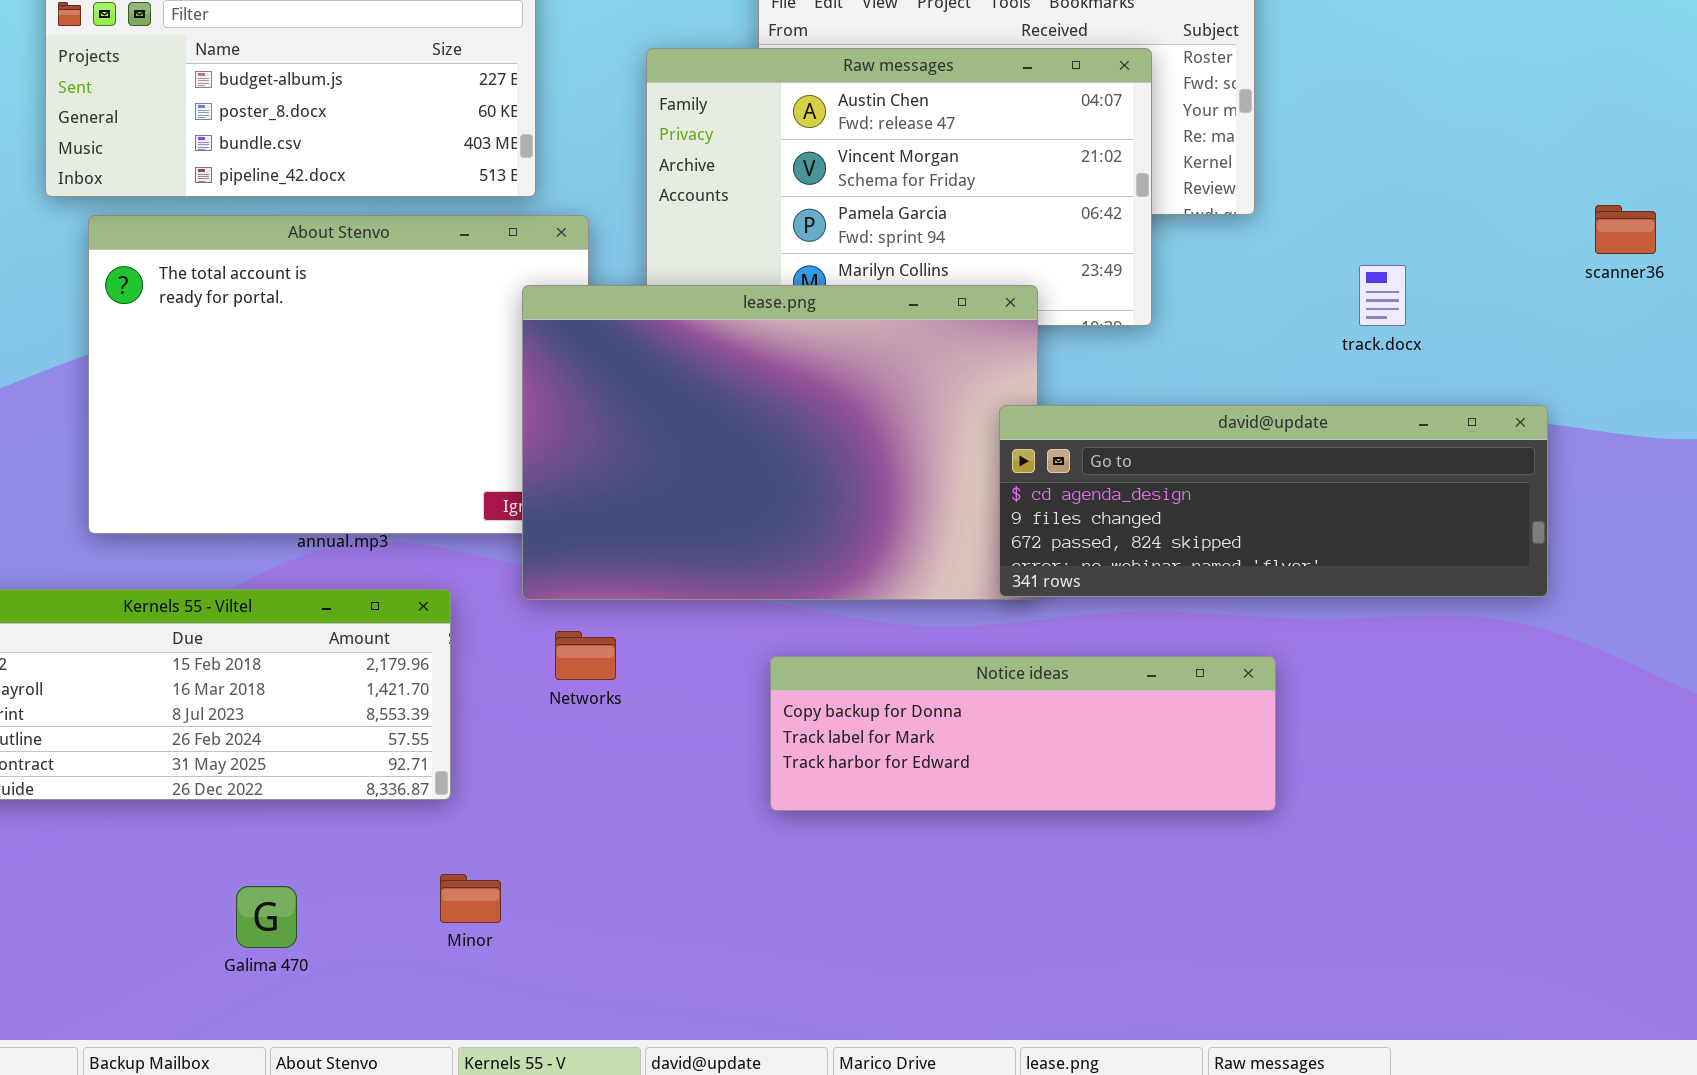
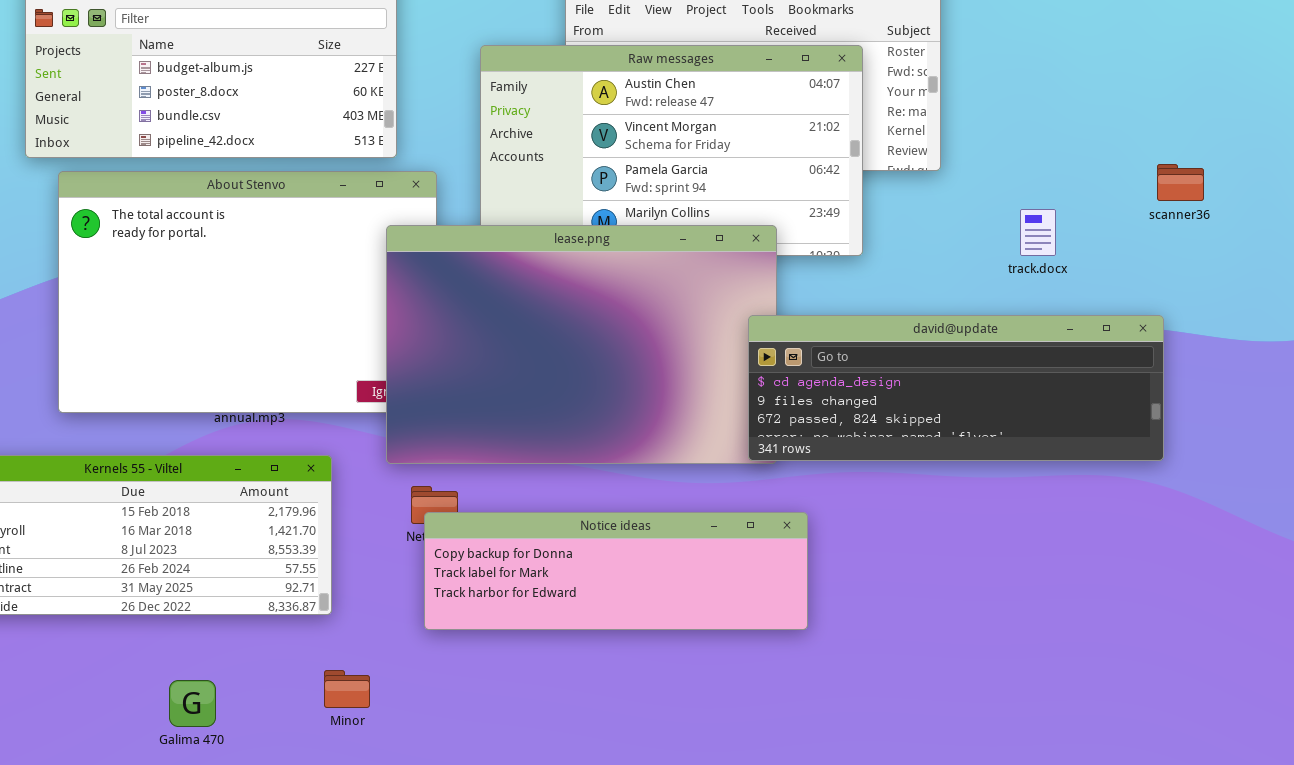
scanner36: [1595,205,1656,254] -> [1157,164,1204,201], moved
Notice ideas: [770,656,1276,811] -> [424,512,808,630], moved

